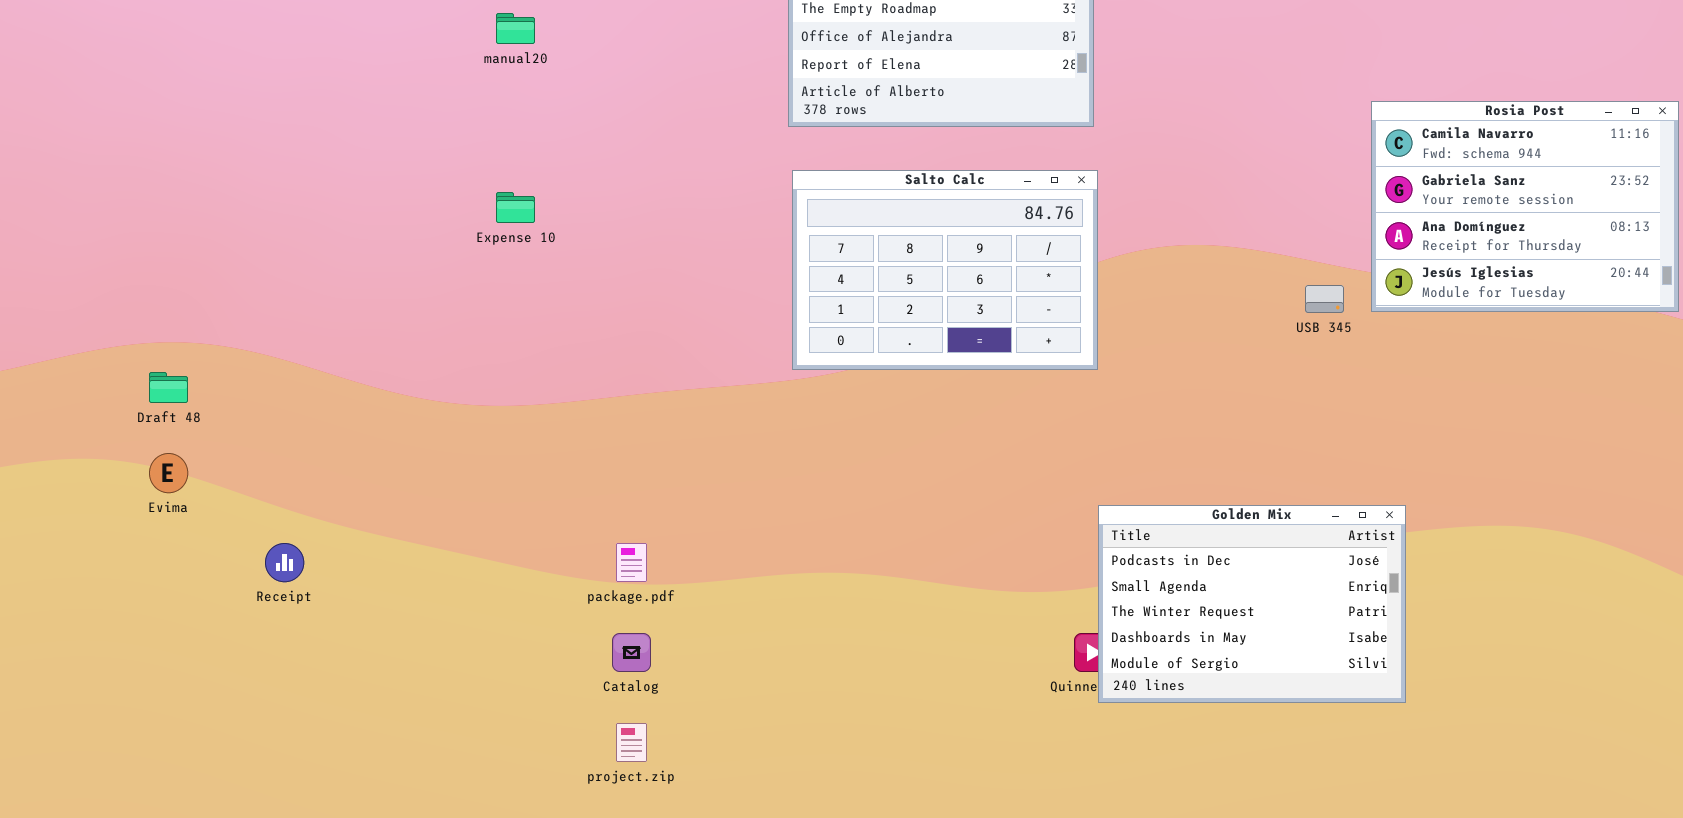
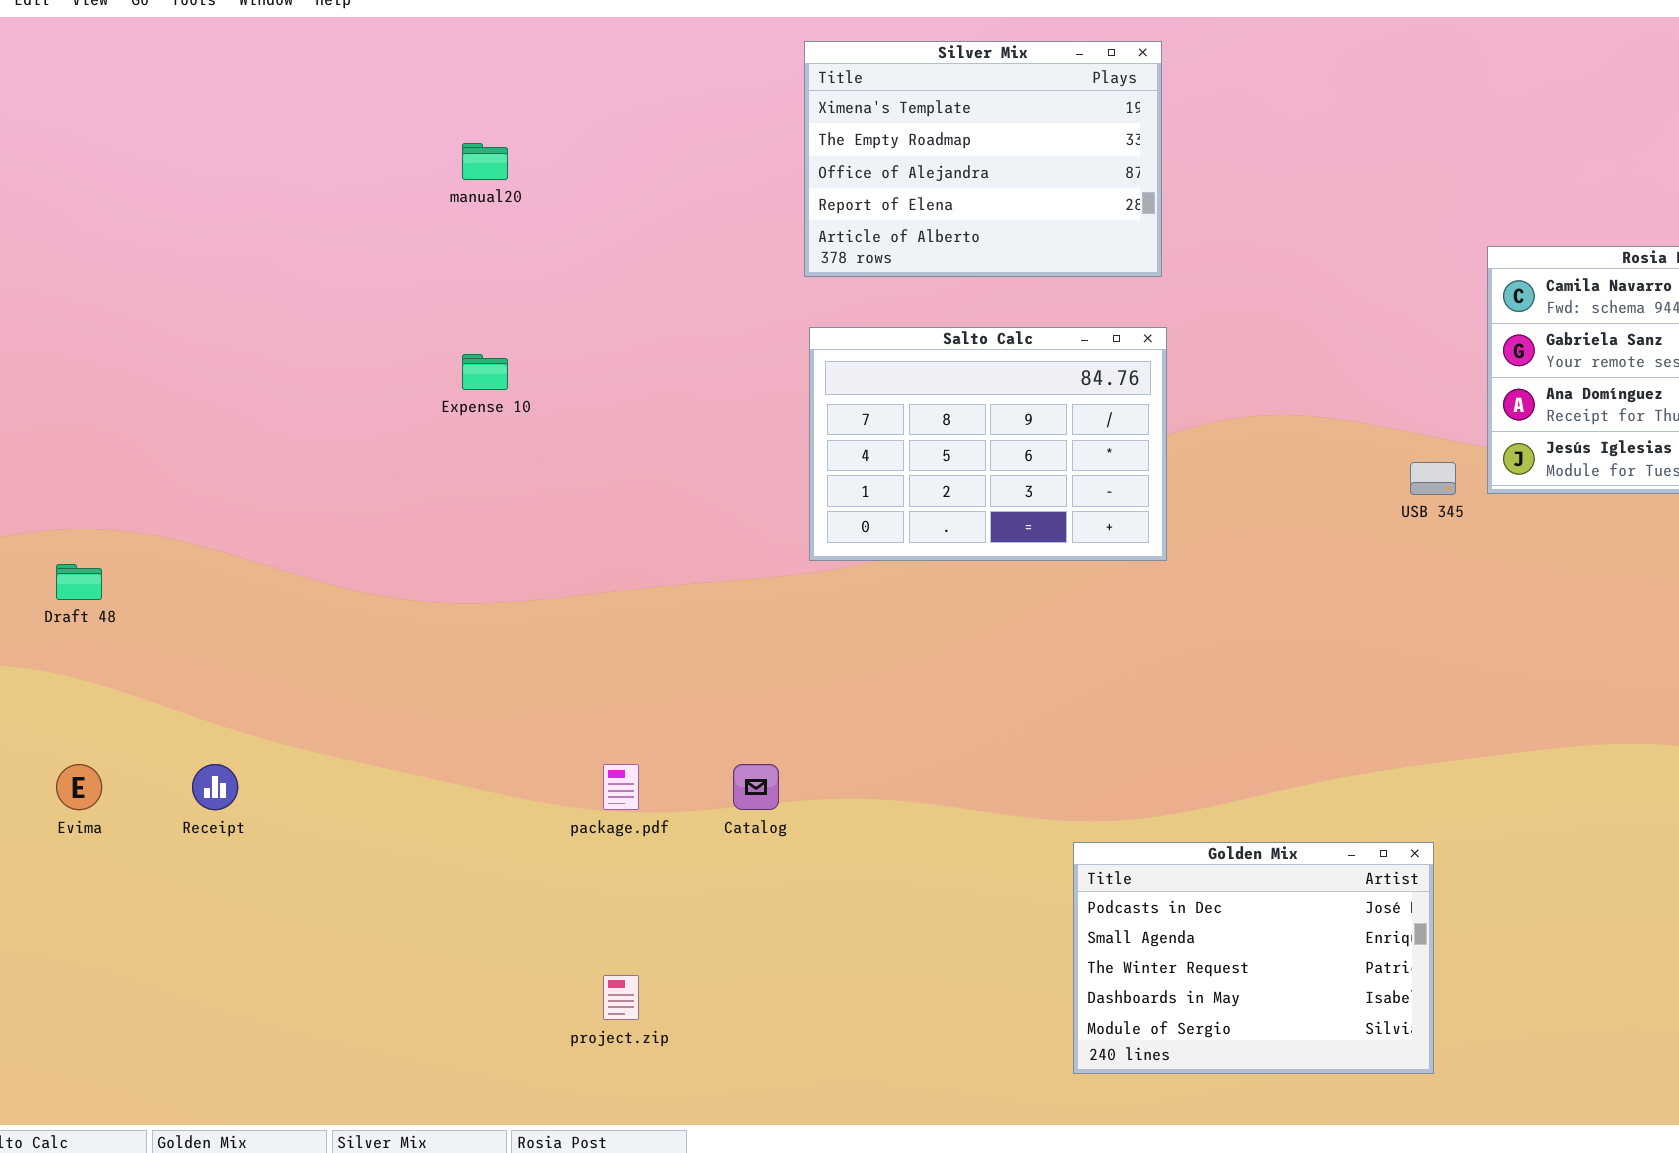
Evima: [149,453,188,493] -> [56,764,102,810], moved
Golden Mix: [1098,505,1406,703] -> [1073,842,1434,1074], moved
Catalog: [612,633,651,672] -> [733,764,779,810], moved

